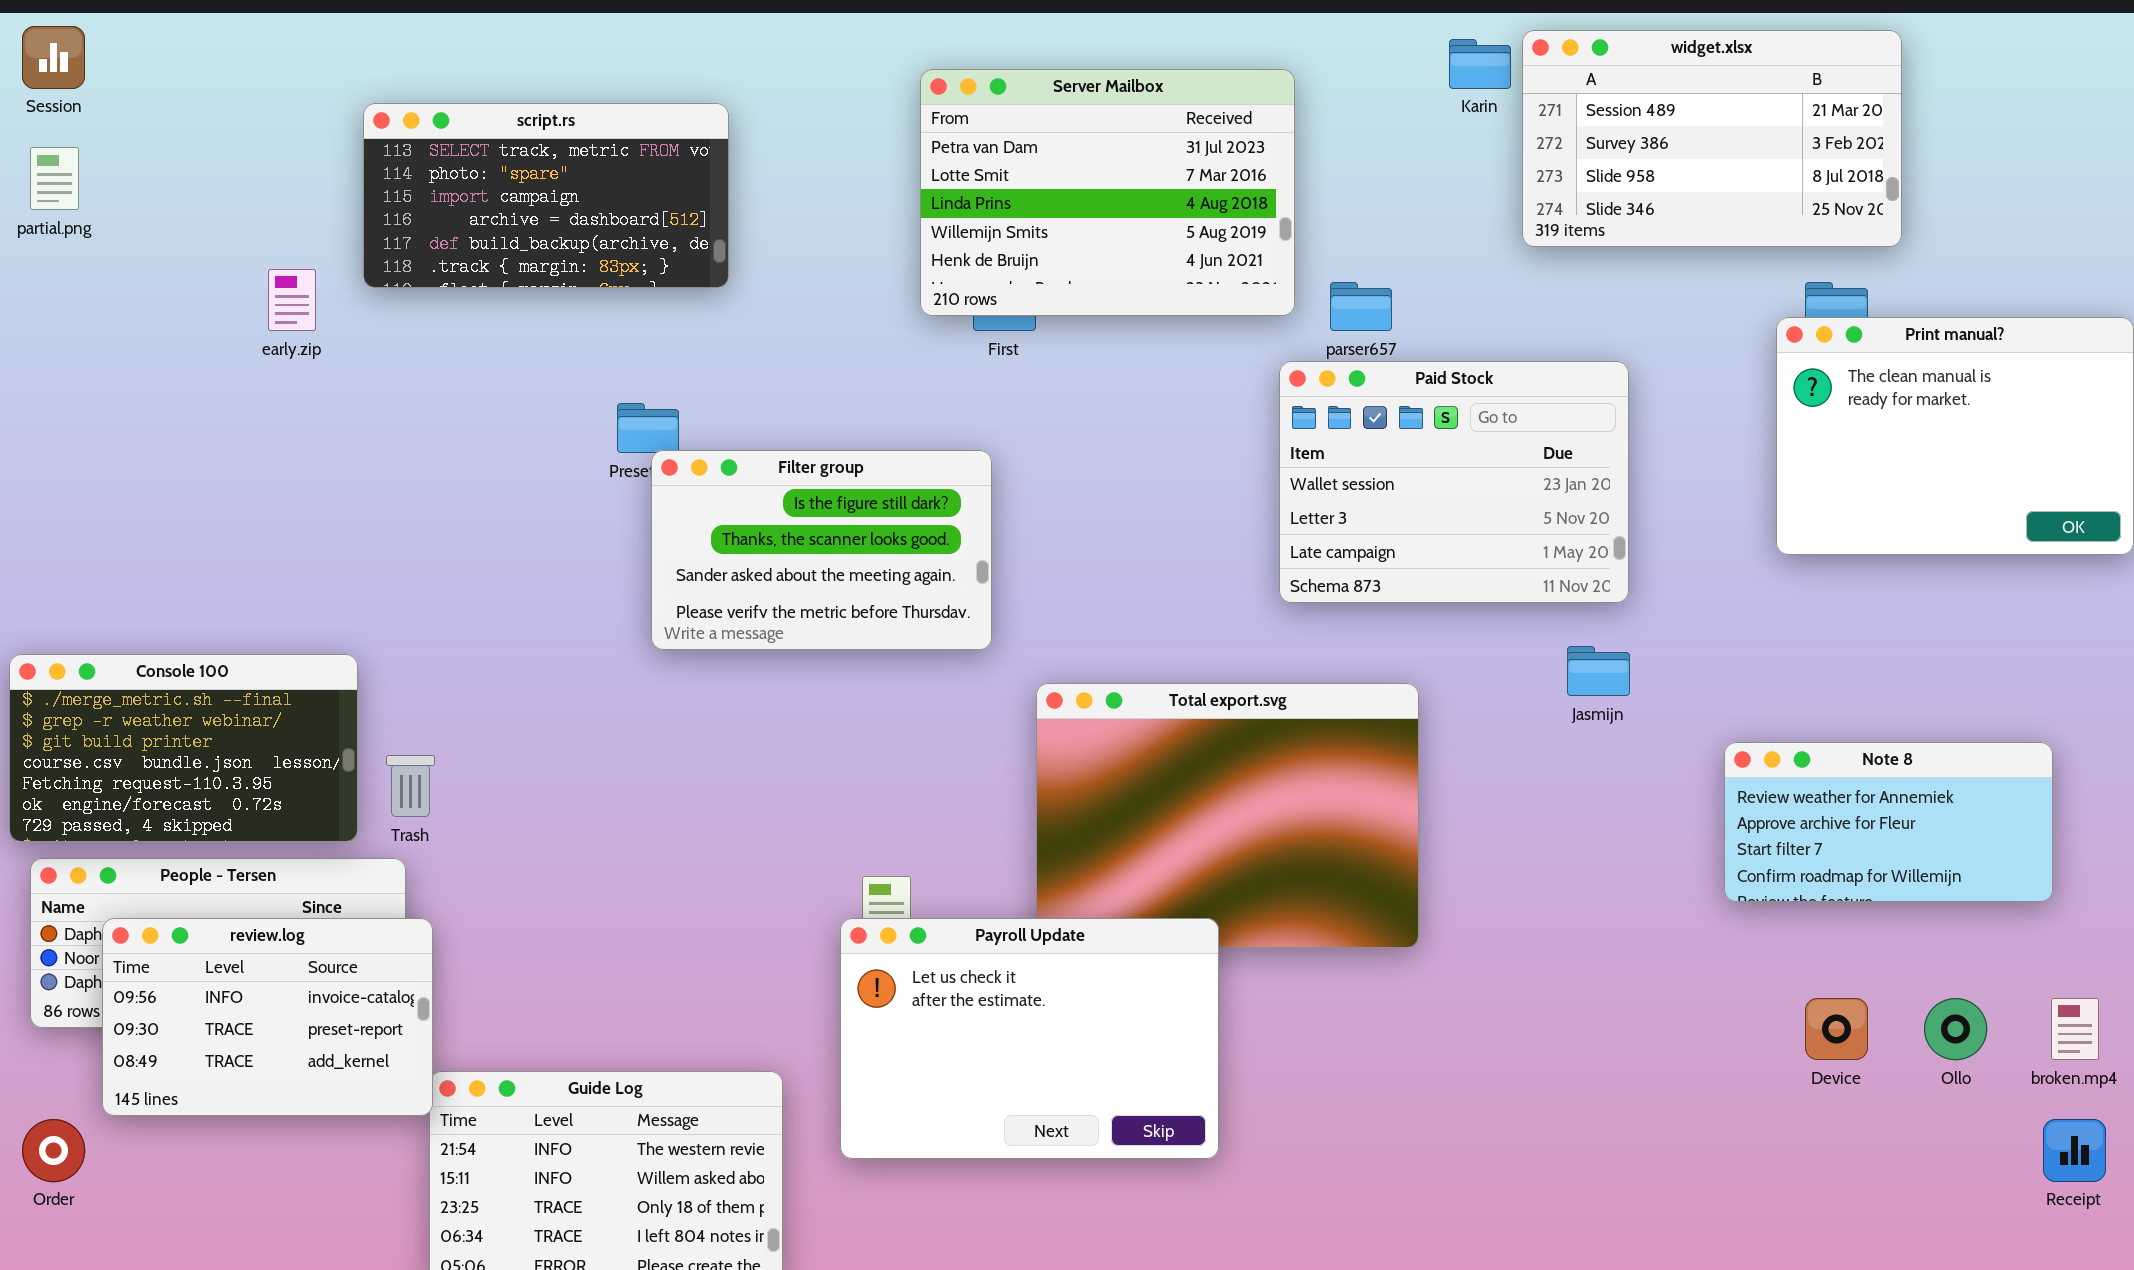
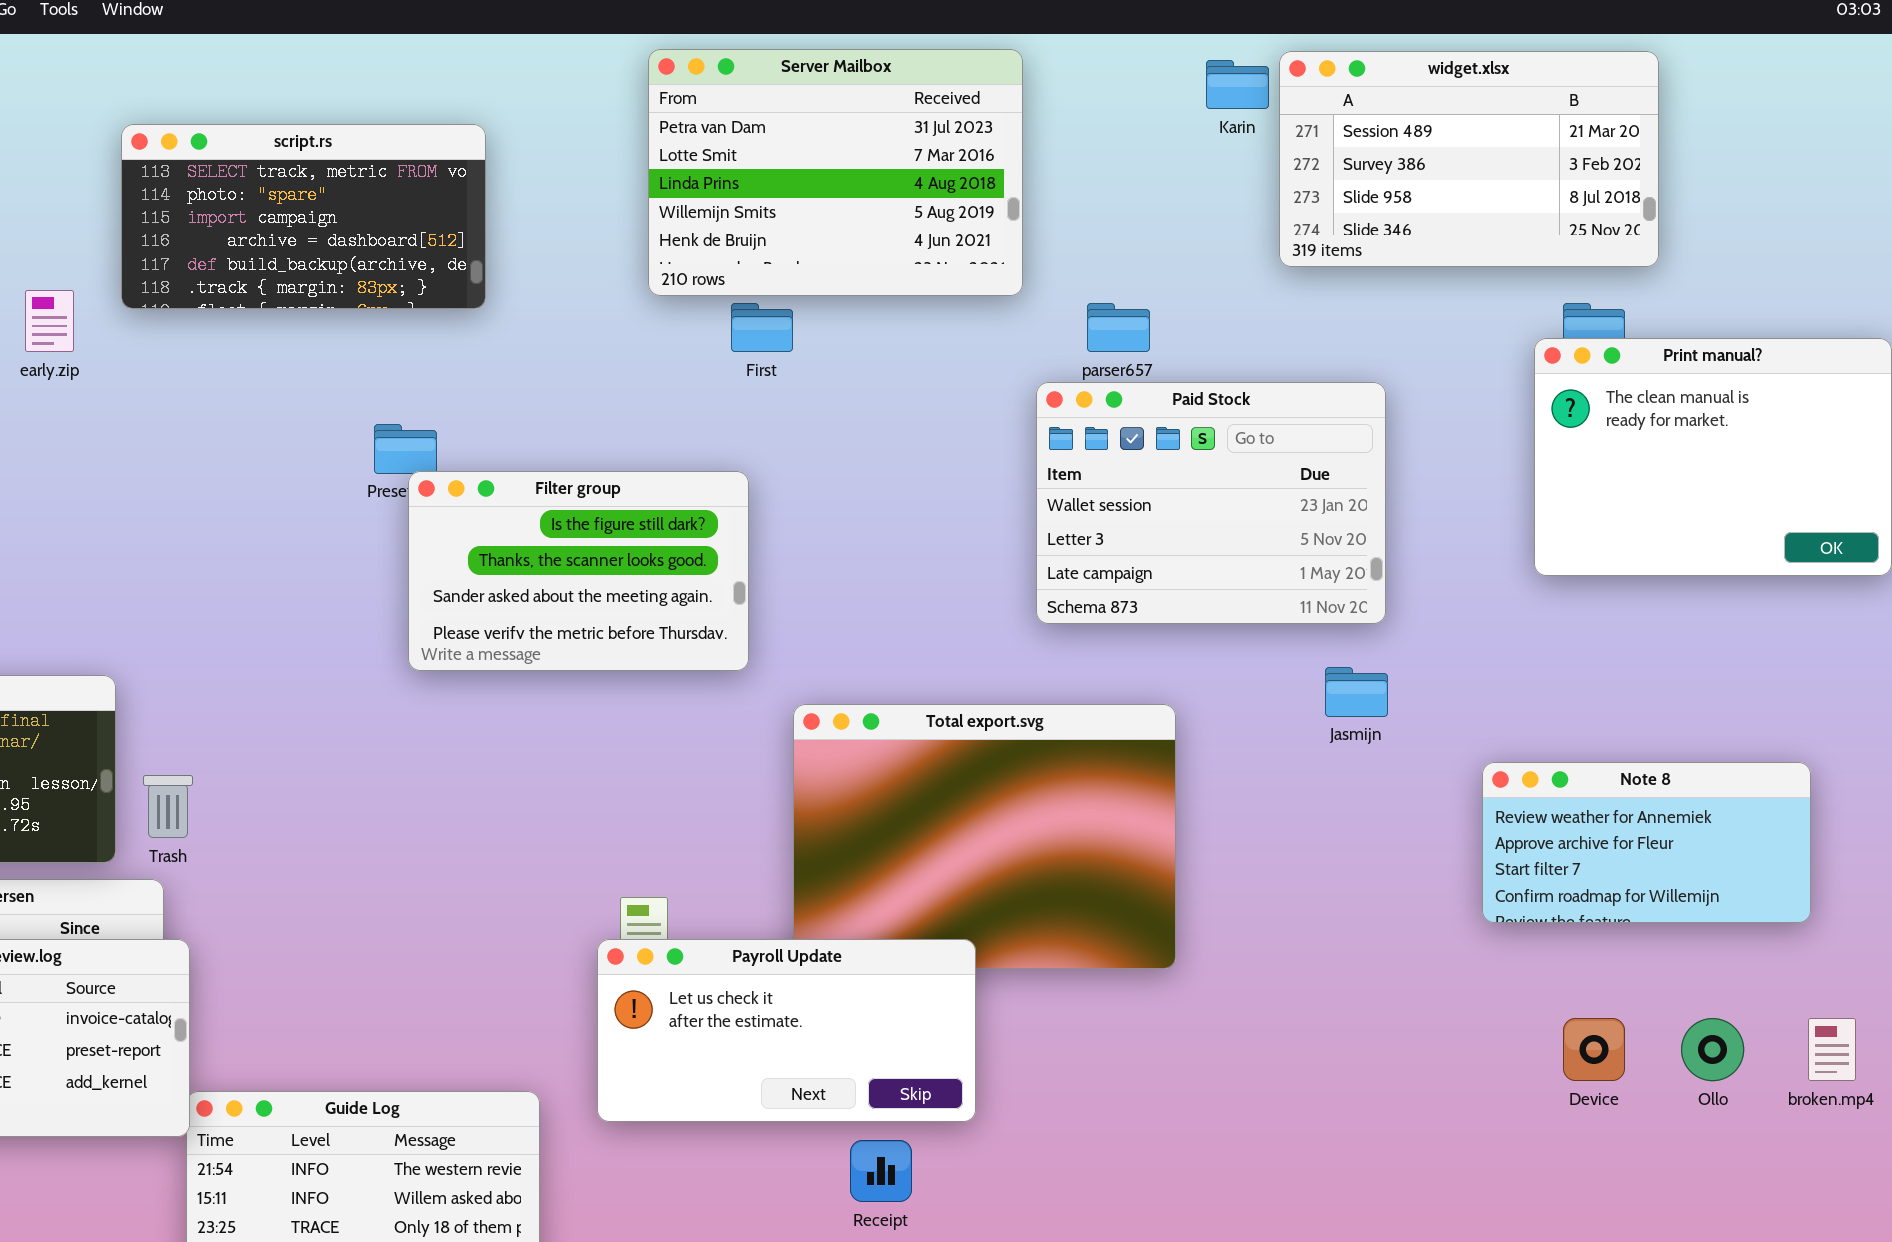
Server Mailbox: [920,69,1295,316] -> [648,49,1023,296], moved
Payroll Update: [840,918,1219,1159] -> [597,939,976,1122], resized
Receipt: [2043,1119,2106,1182] -> [850,1140,912,1202], moved

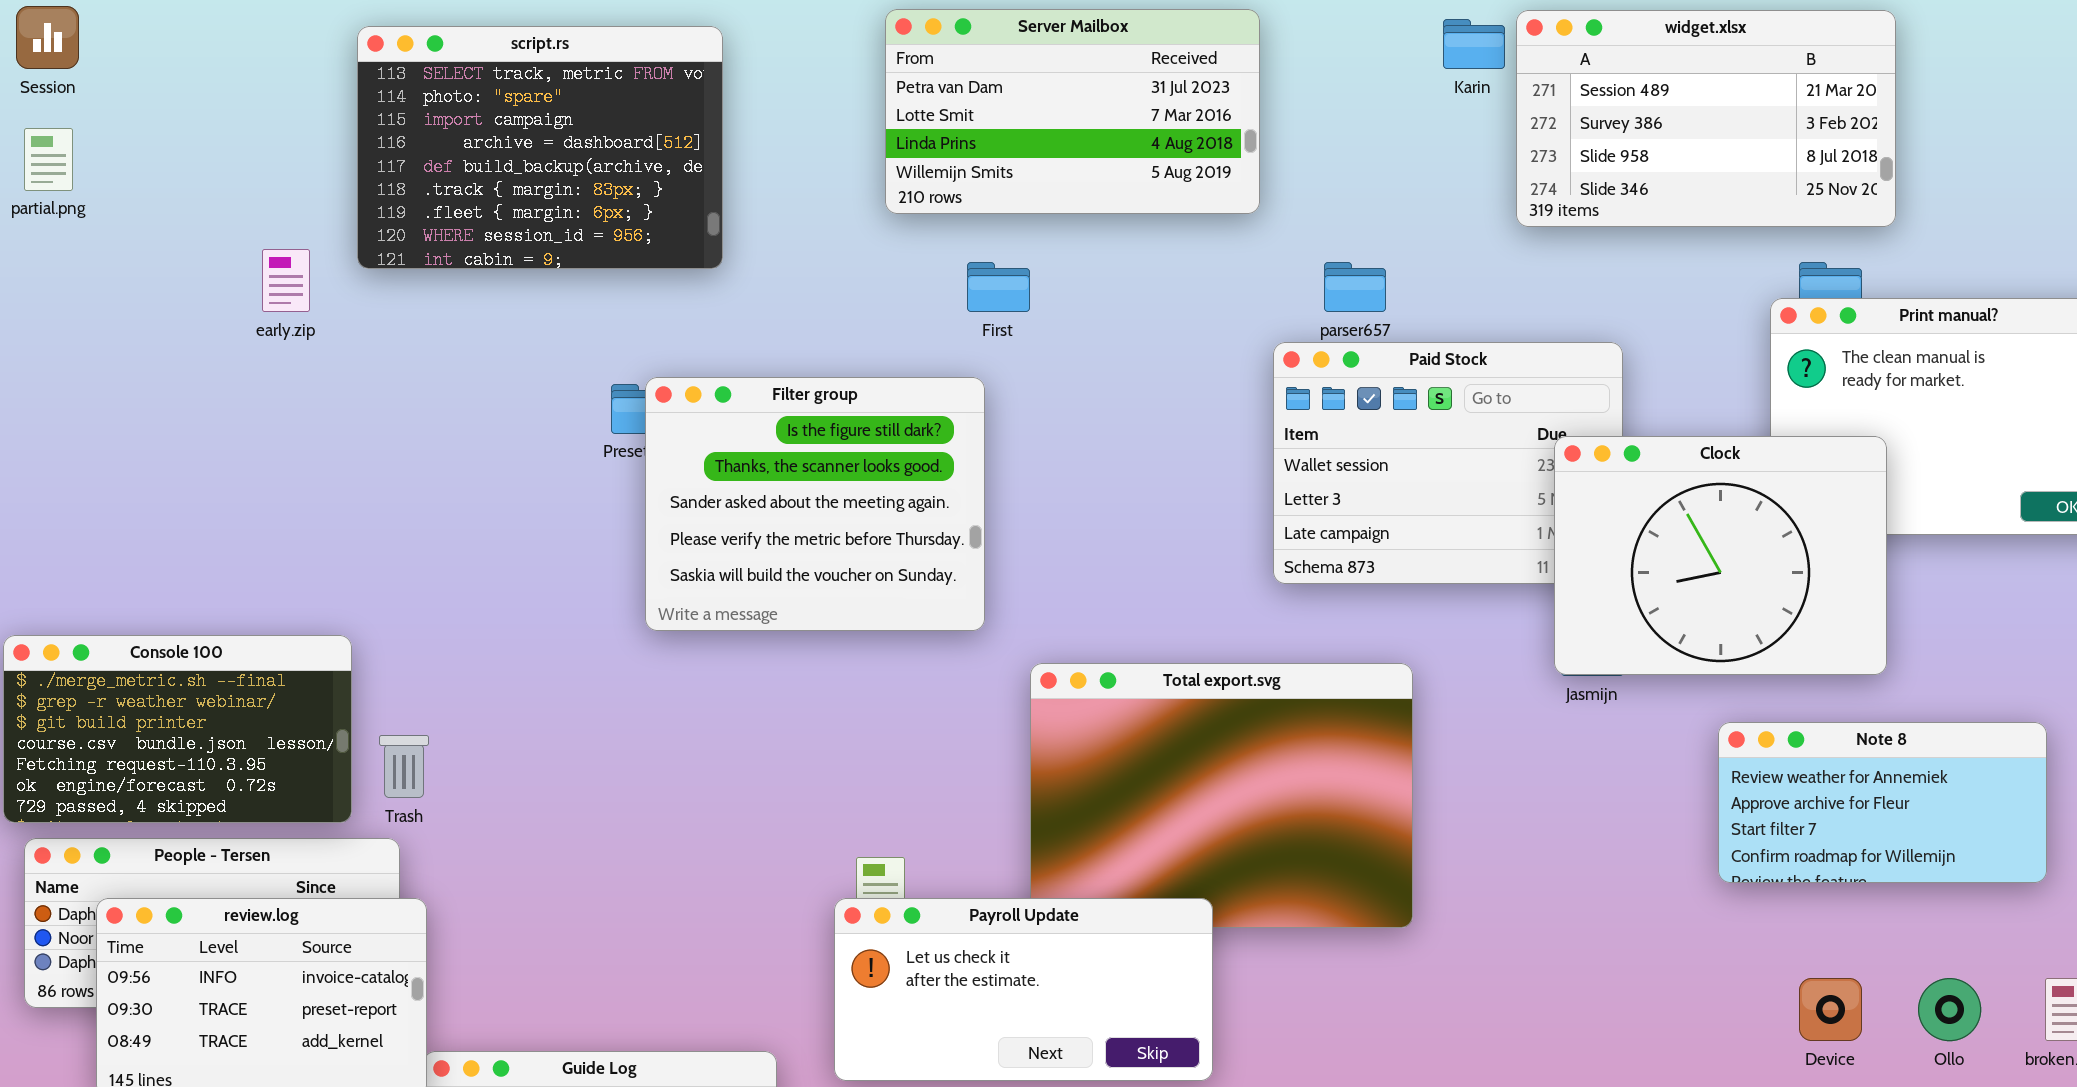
Server Mailbox: [648,49,1023,296] -> [885,9,1260,214], resized
script.rs: [121,124,486,309] -> [357,26,723,269], resized
Filter group: [408,471,749,671] -> [645,377,985,631], resized
Clock: none -> [1554,436,1887,675], opened

